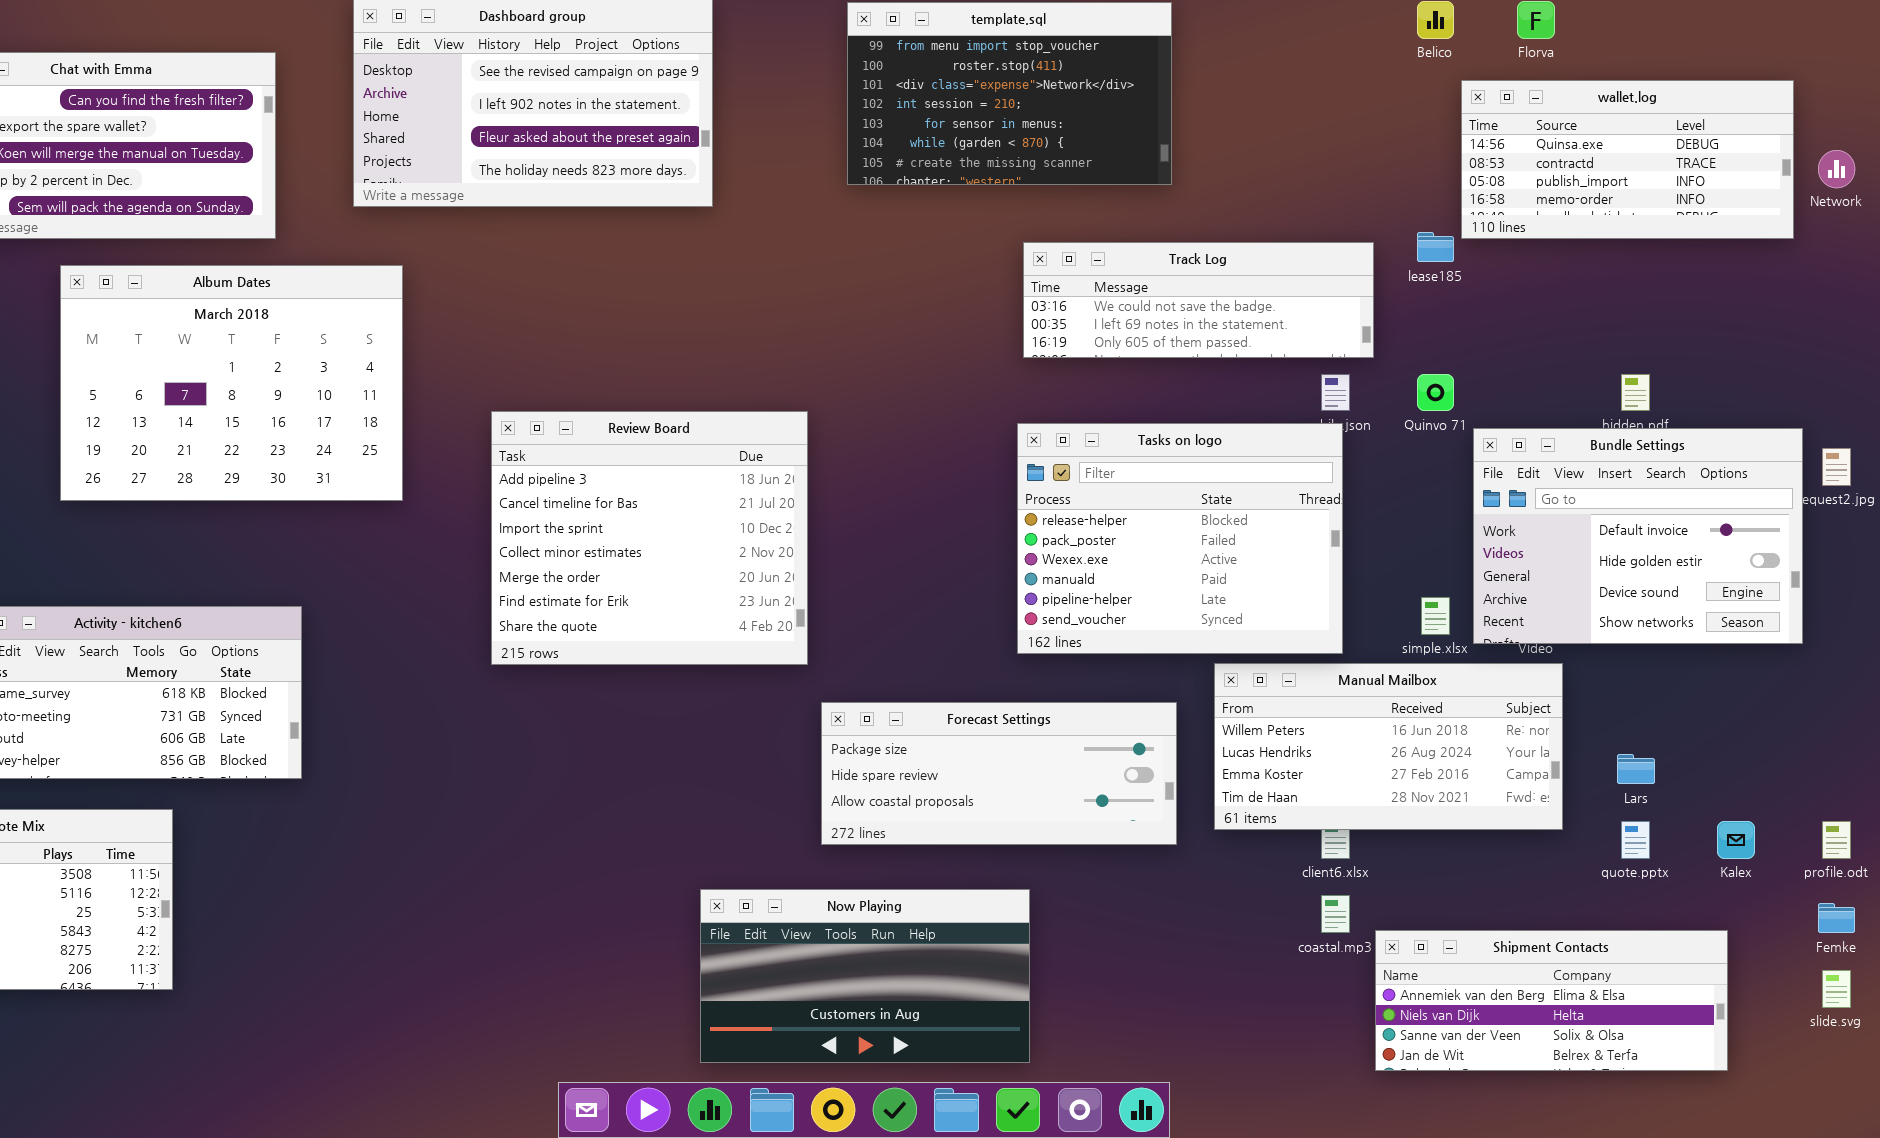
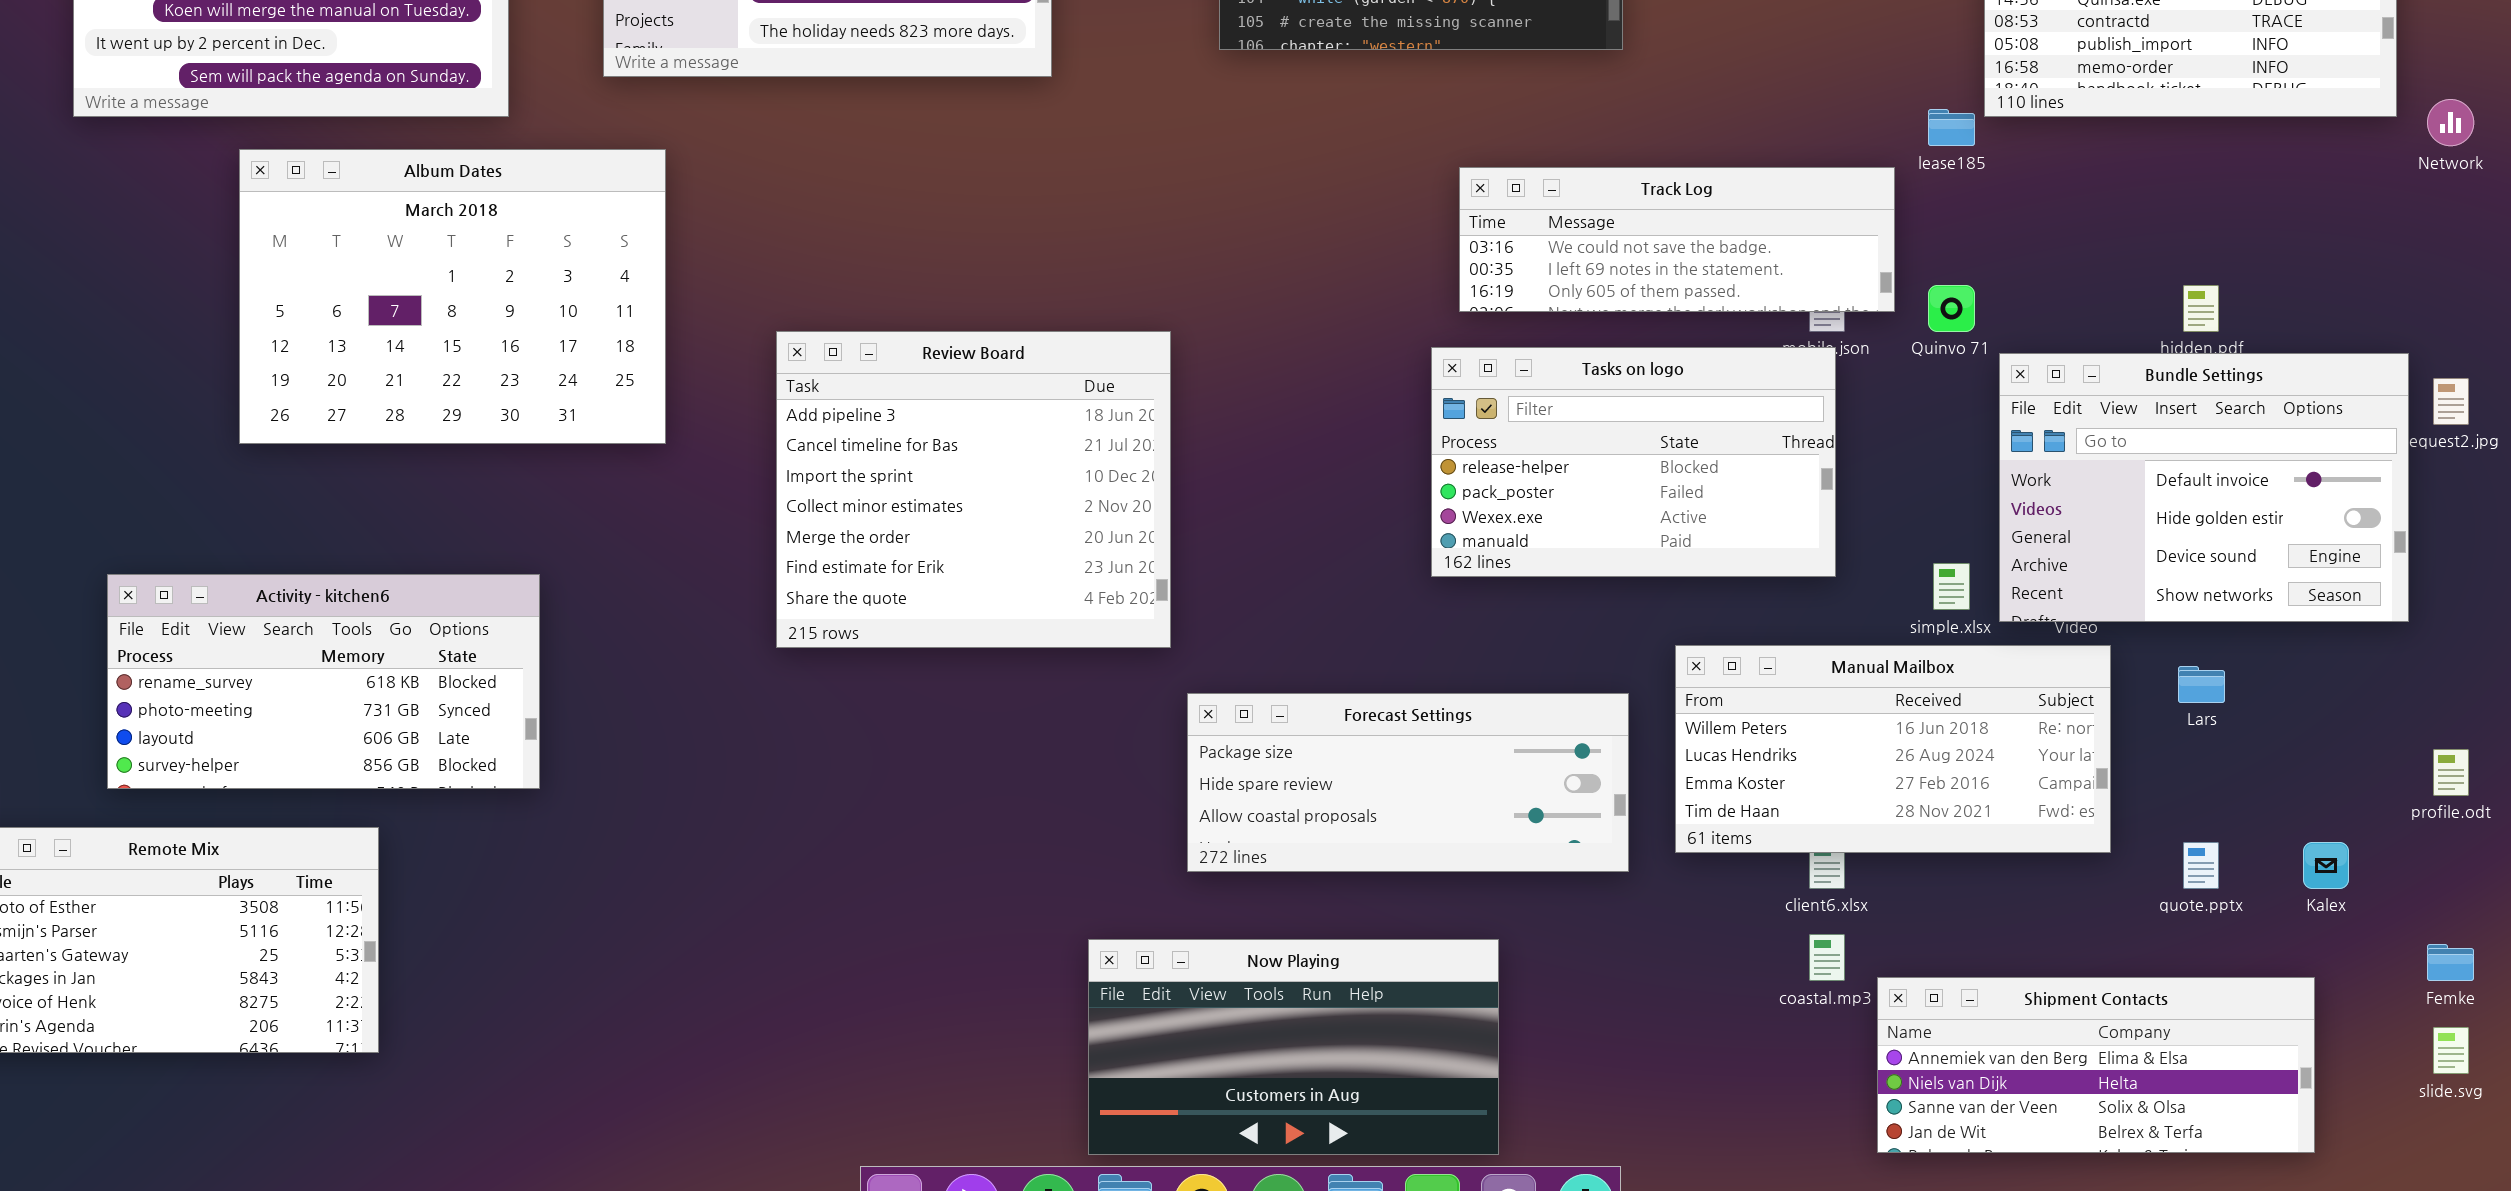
Network: [1818,150,1855,188] -> [2427,99,2474,146], moved
Track Log: [1023,242,1374,358] -> [1459,167,1895,312], moved
Tasks on logo: [1017,423,1343,654] -> [1431,347,1836,577], resized
Lars: [1617,754,1655,784] -> [2178,666,2225,703], moved
profile.odt: [1822,821,1851,859] -> [2433,749,2469,796], moved
Now Playing: [700,889,1030,1063] -> [1088,939,1499,1155], moved

